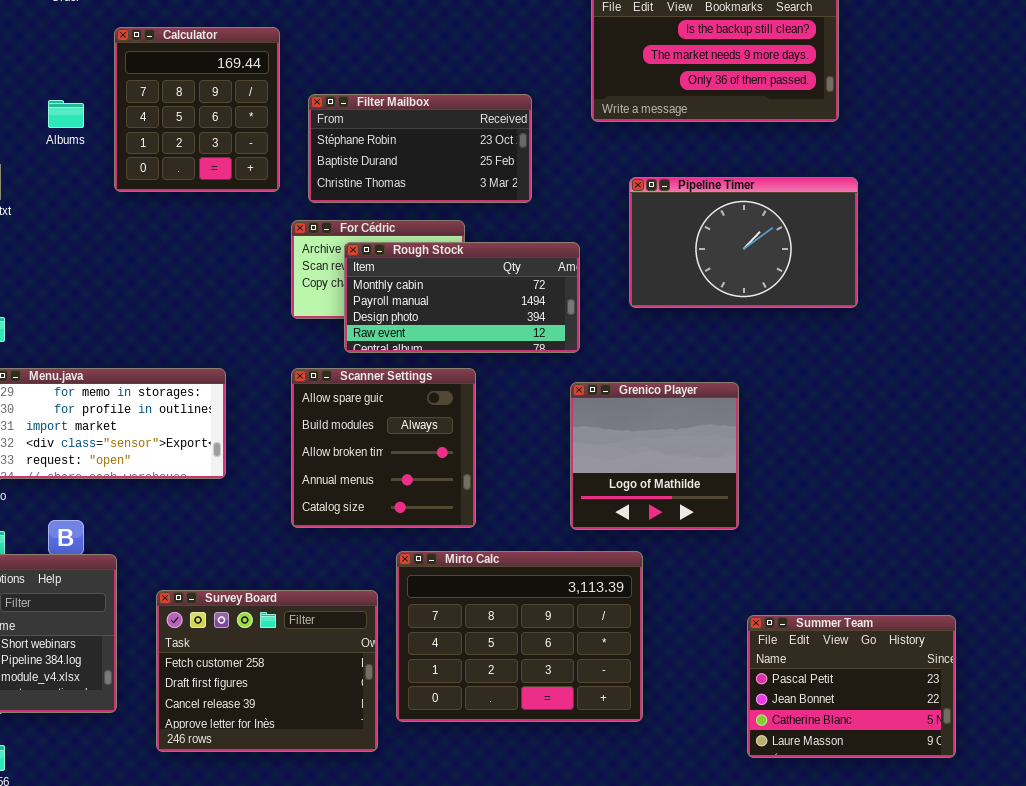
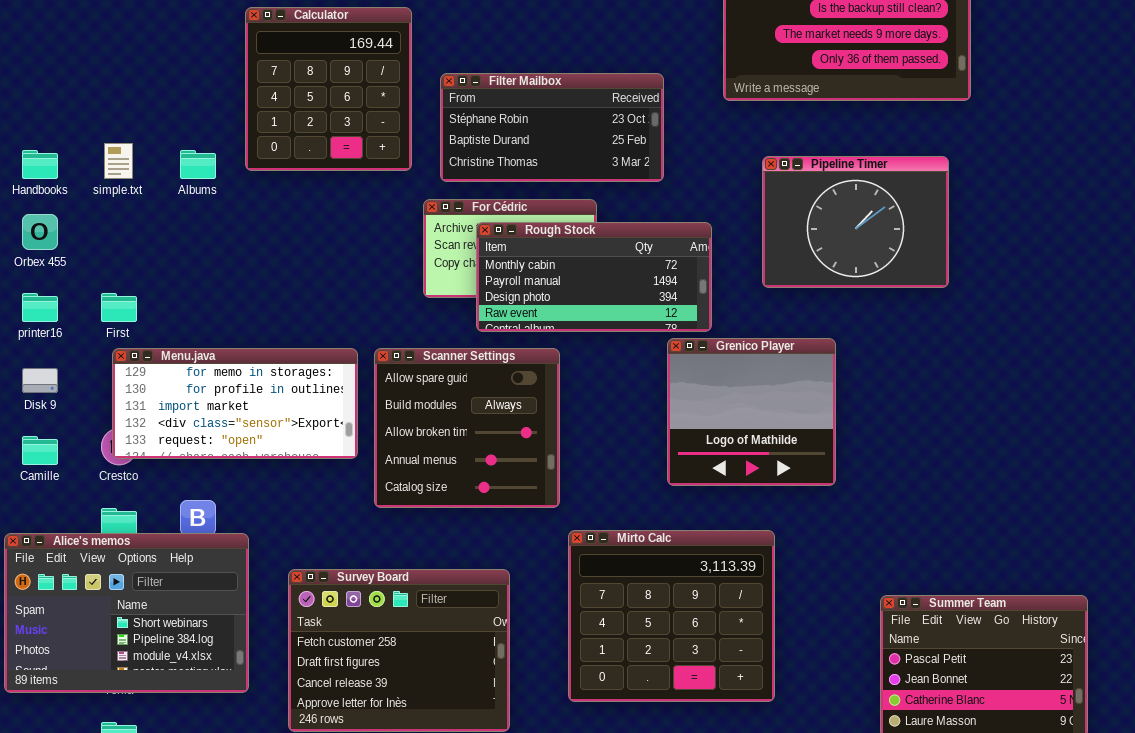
Albums: [48,100,84,128] -> [180,150,216,179], moved
Pipeline Timer: [629,177,858,308] -> [762,156,949,288], resized
Scanner Settings: [291,368,476,528] -> [374,348,560,508], moved
Grenico Player: [570,382,739,530] -> [667,338,836,486], moved
Mirto Calc: [396,551,643,722] -> [568,530,775,702], resized

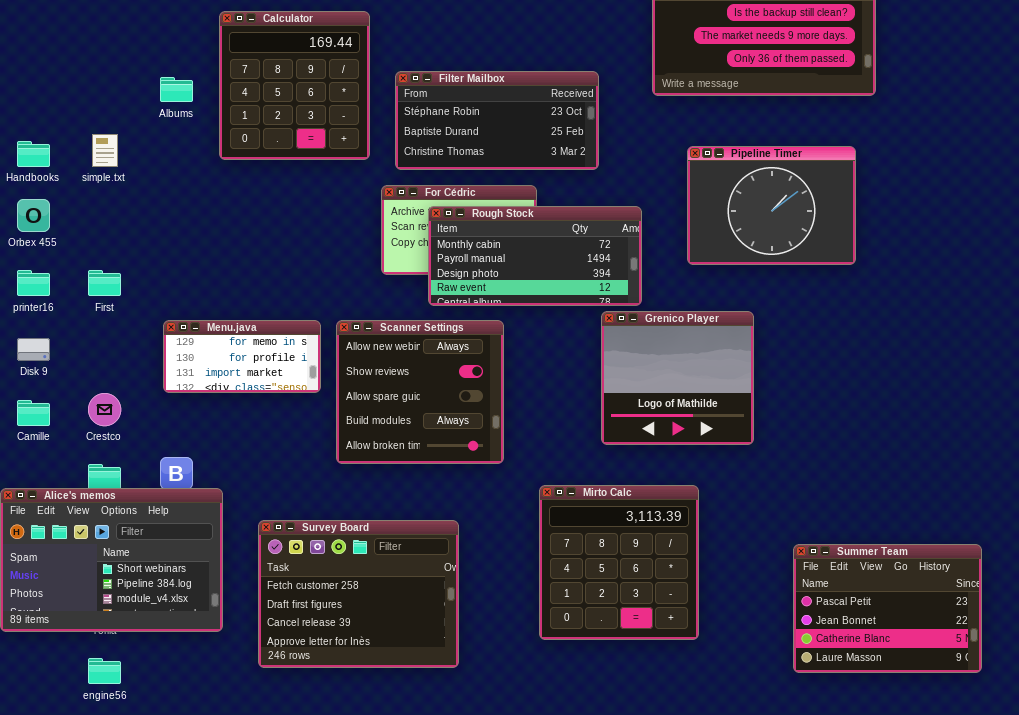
Albums: [180,150,216,179] -> [160,77,193,102], moved
Menu.java: [112,348,358,459] -> [163,320,321,393], resized
Scanner Settings: [374,348,560,508] -> [336,320,504,464], scrolled up 2 rows
Mirto Calc: [568,530,775,702] -> [539,485,699,640], resized

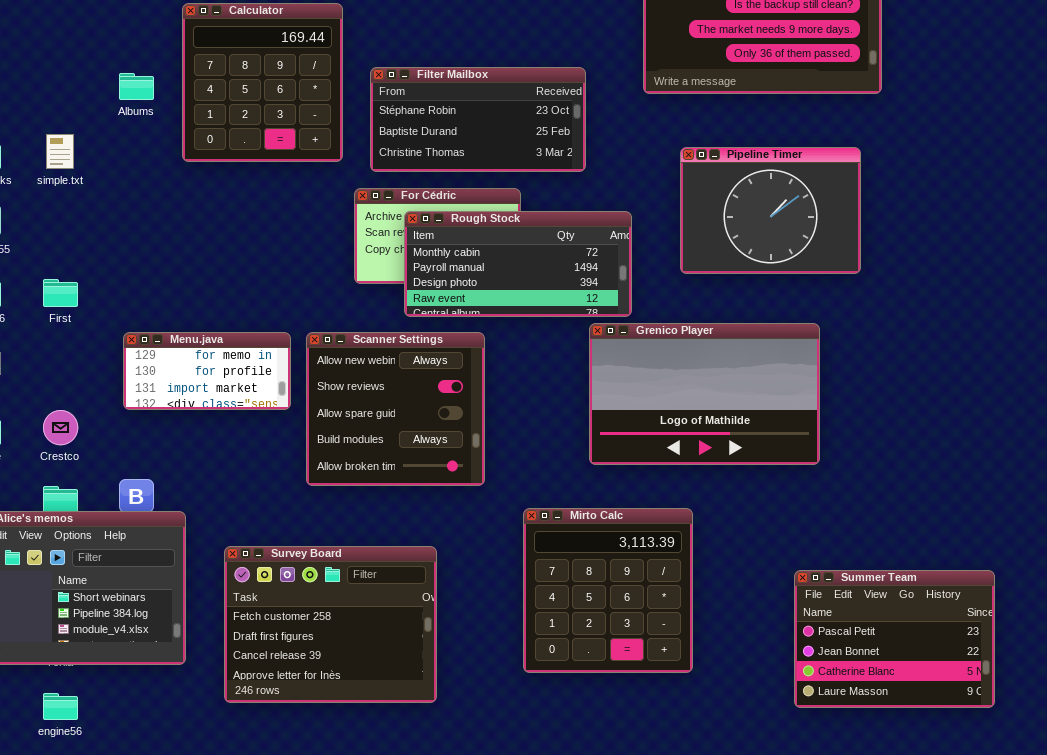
Grenico Player: [601,311,754,445] -> [589,323,820,465], resized

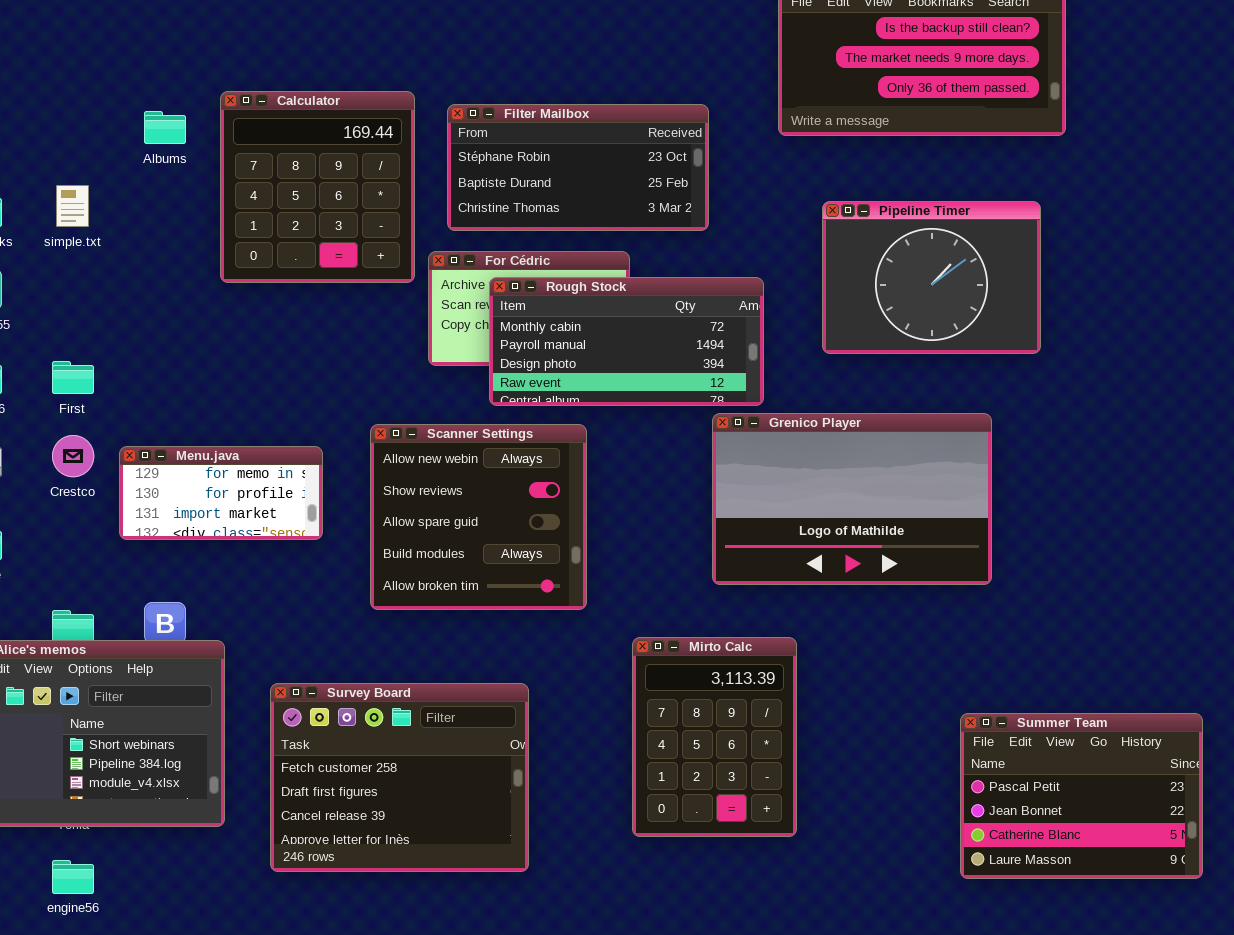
Calculator: [182,3,343,162] -> [220,91,415,283], moved
Menu.java: [123,332,291,410] -> [119,446,323,540], moved
Crestco: [43,410,78,445] -> [52,435,94,477], moved
Mirto Calc: [523,508,693,673] -> [632,637,797,837], resized

